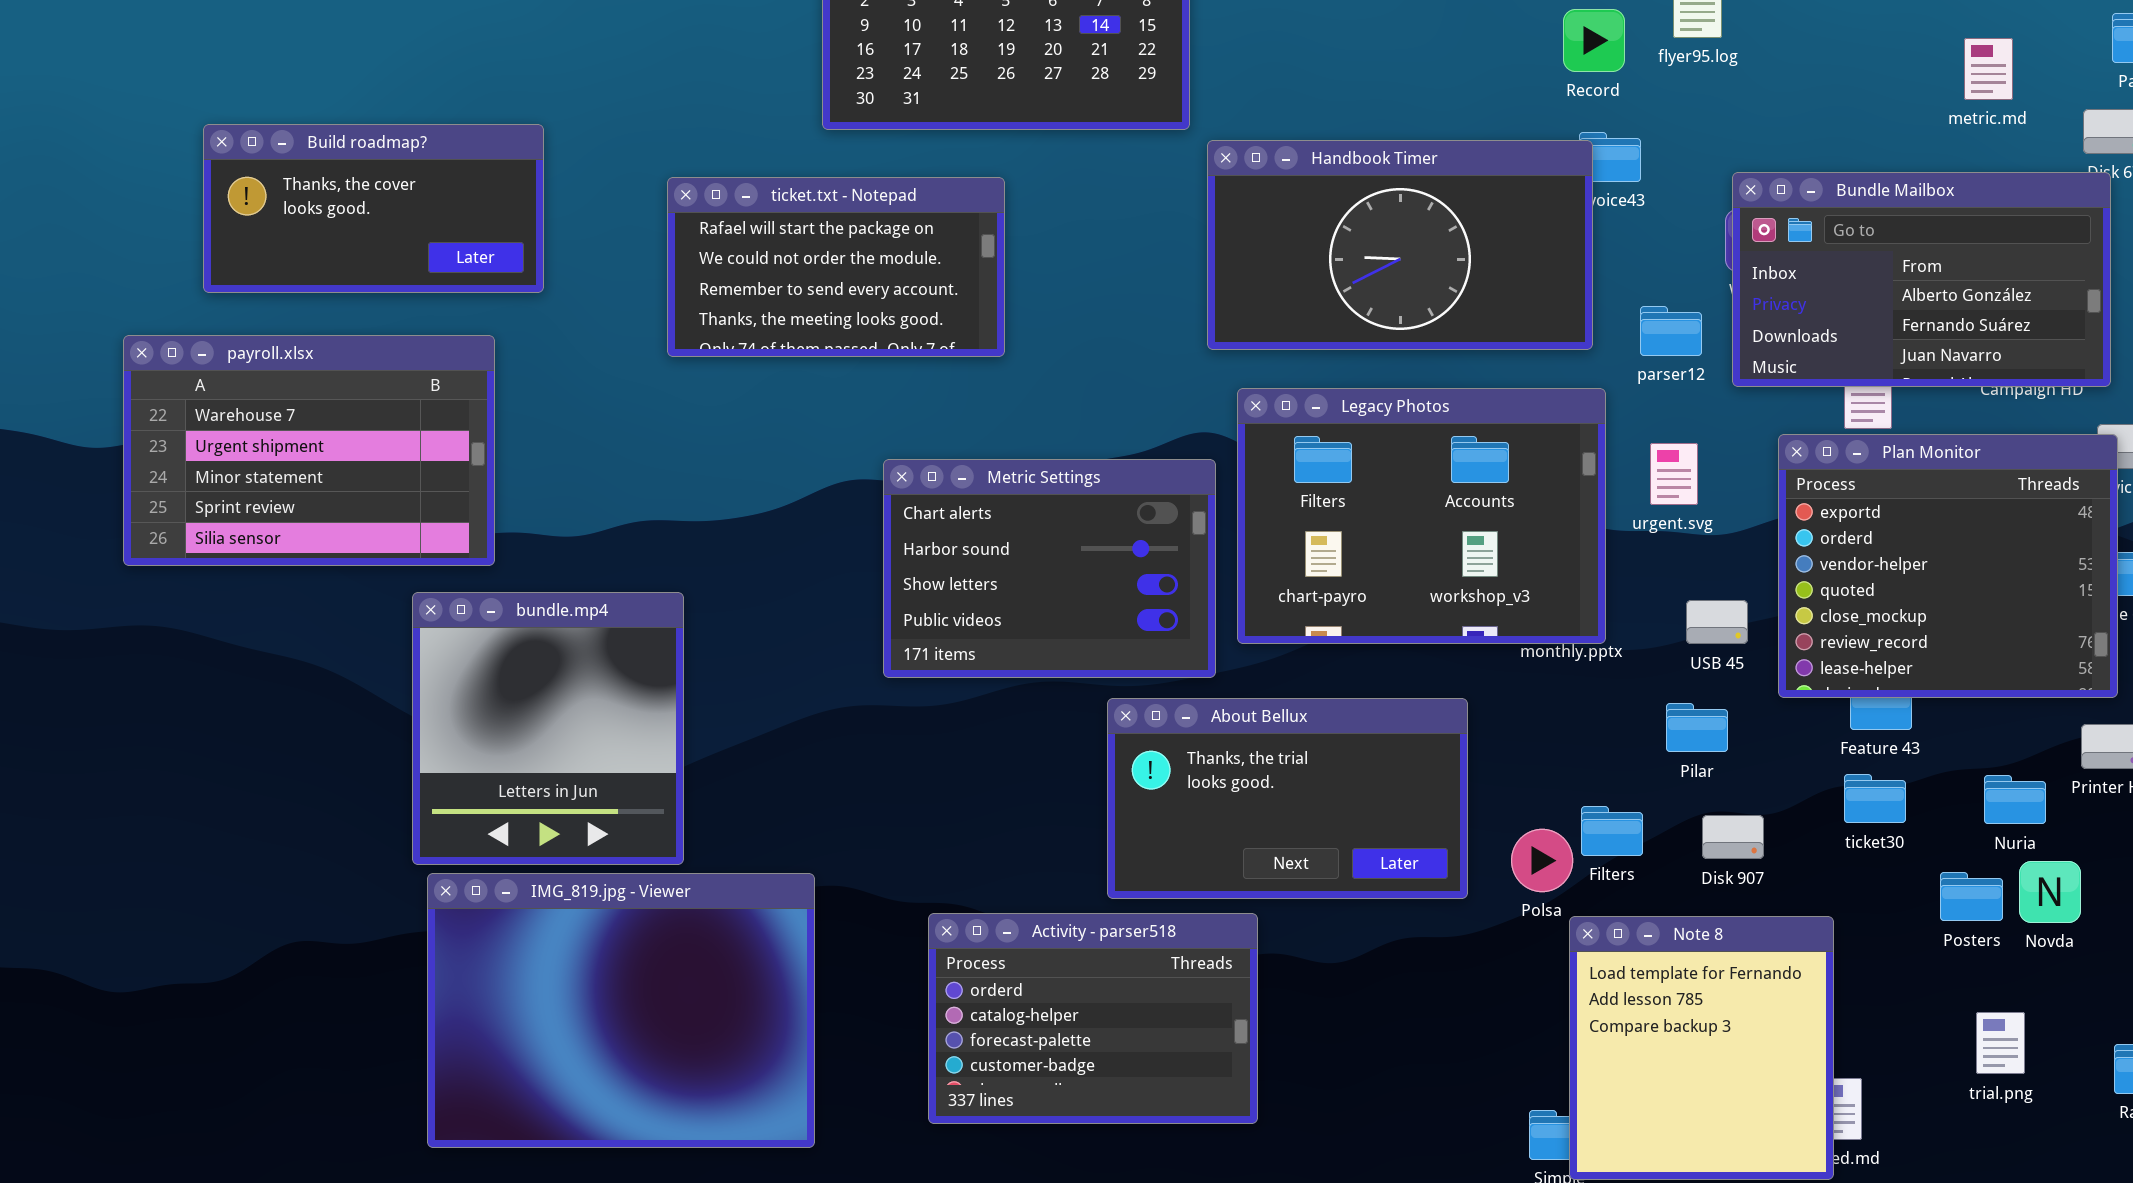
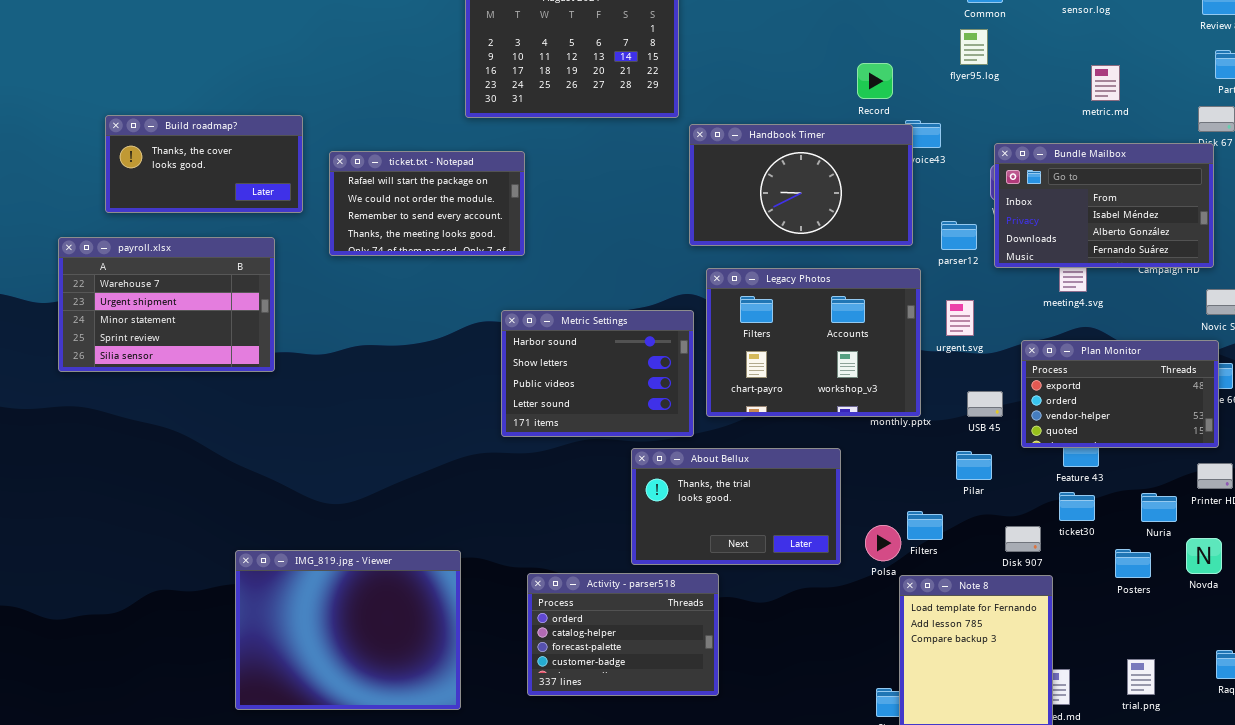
Record: [1563,9,1625,72] -> [857,63,893,99], moved
metric.md: [1964,38,2013,100] -> [1091,65,1120,101], moved
Bundle Mailbox: [1732,172,2111,387] -> [994,143,1214,268], scrolled up 1 row
ticket.txt - Notepad: [667,177,1005,357] -> [329,151,525,256], moved
Plan Monitor: [1778,434,2118,698] -> [1021,340,1219,448], resized
Metric Settings: [883,459,1216,678] -> [501,310,694,437], scrolled down 1 row
bundle.mp4: [412,592,684,865] -> none, closed
Disk 907: [1702,815,1764,859] -> [1005,526,1041,552], moved
Novda: [2019,861,2081,923] -> [1186,538,1222,574], moved
trial.png: [1976,1012,2025,1074] -> [1127,659,1155,695], moved

